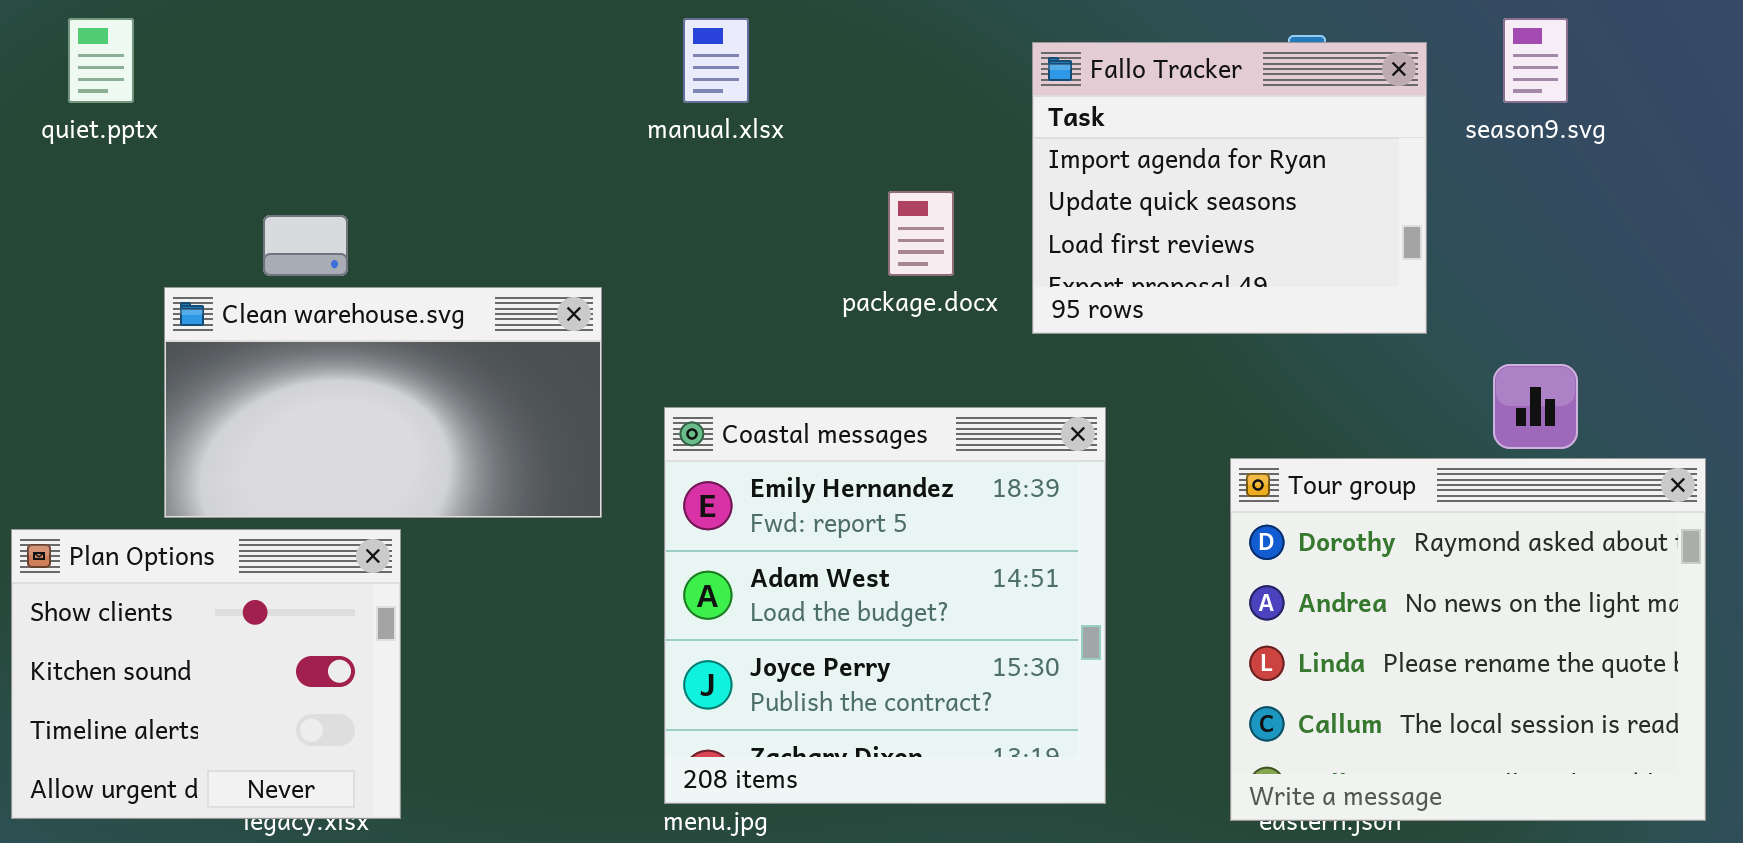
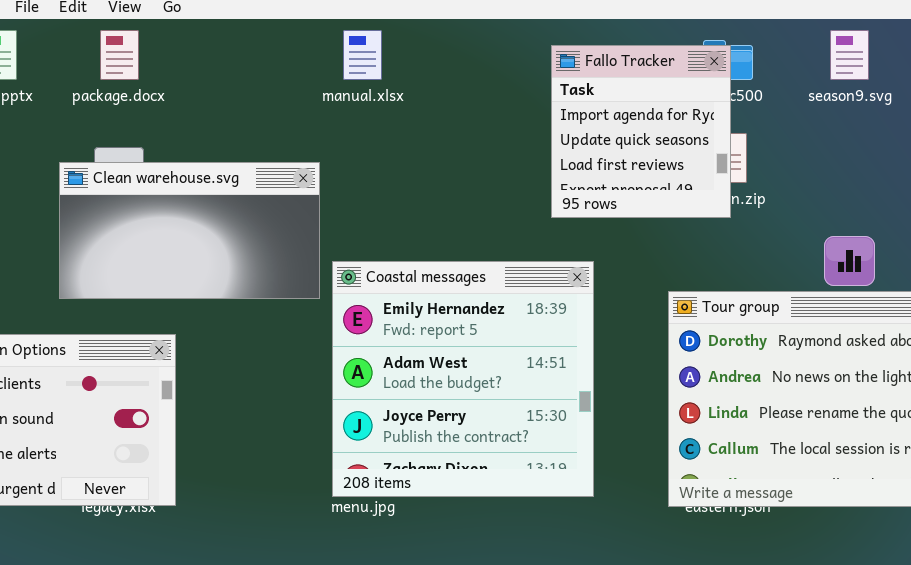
Fallo Tracker: [1032,42,1427,334] -> [551,45,731,218], resized
package.docx: [888,191,954,276] -> [100,30,139,80], moved
Clean warehouse.svg: [164,287,602,518] -> [59,162,320,299], moved

